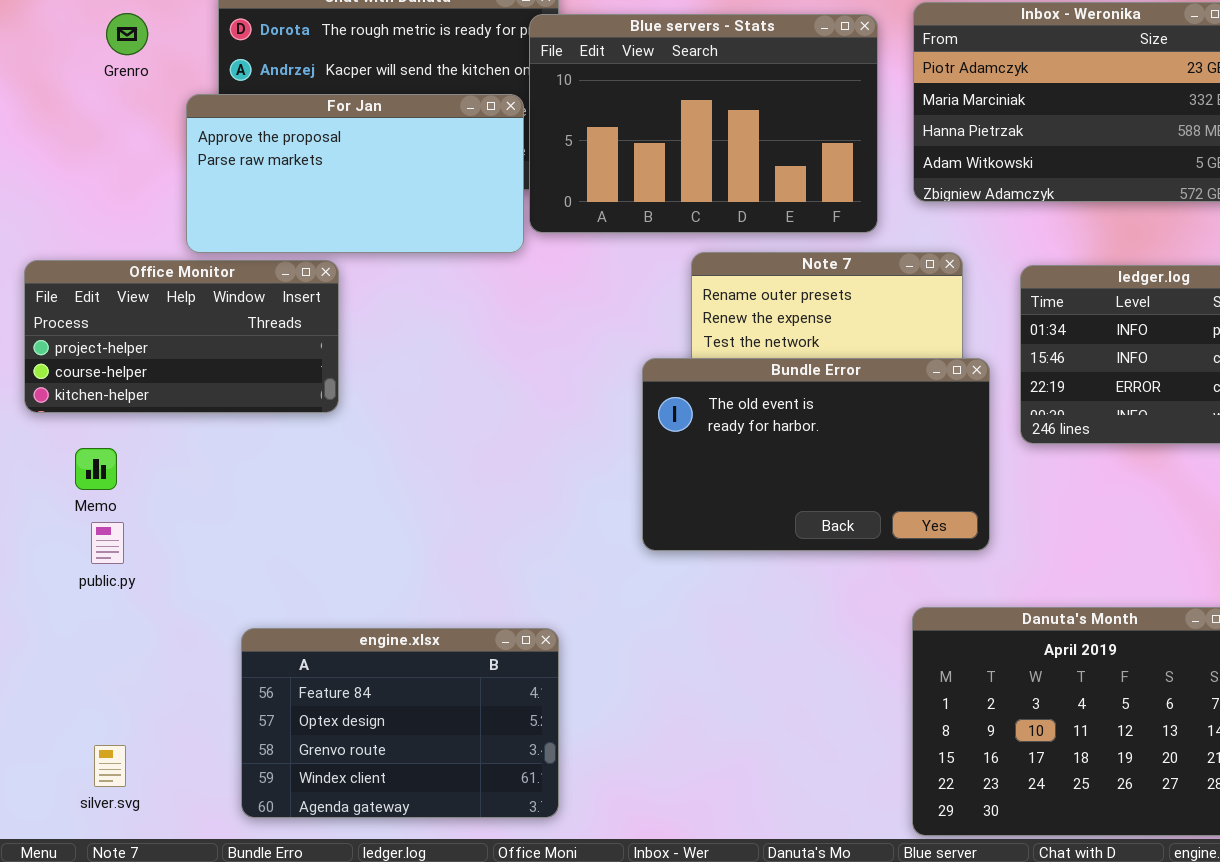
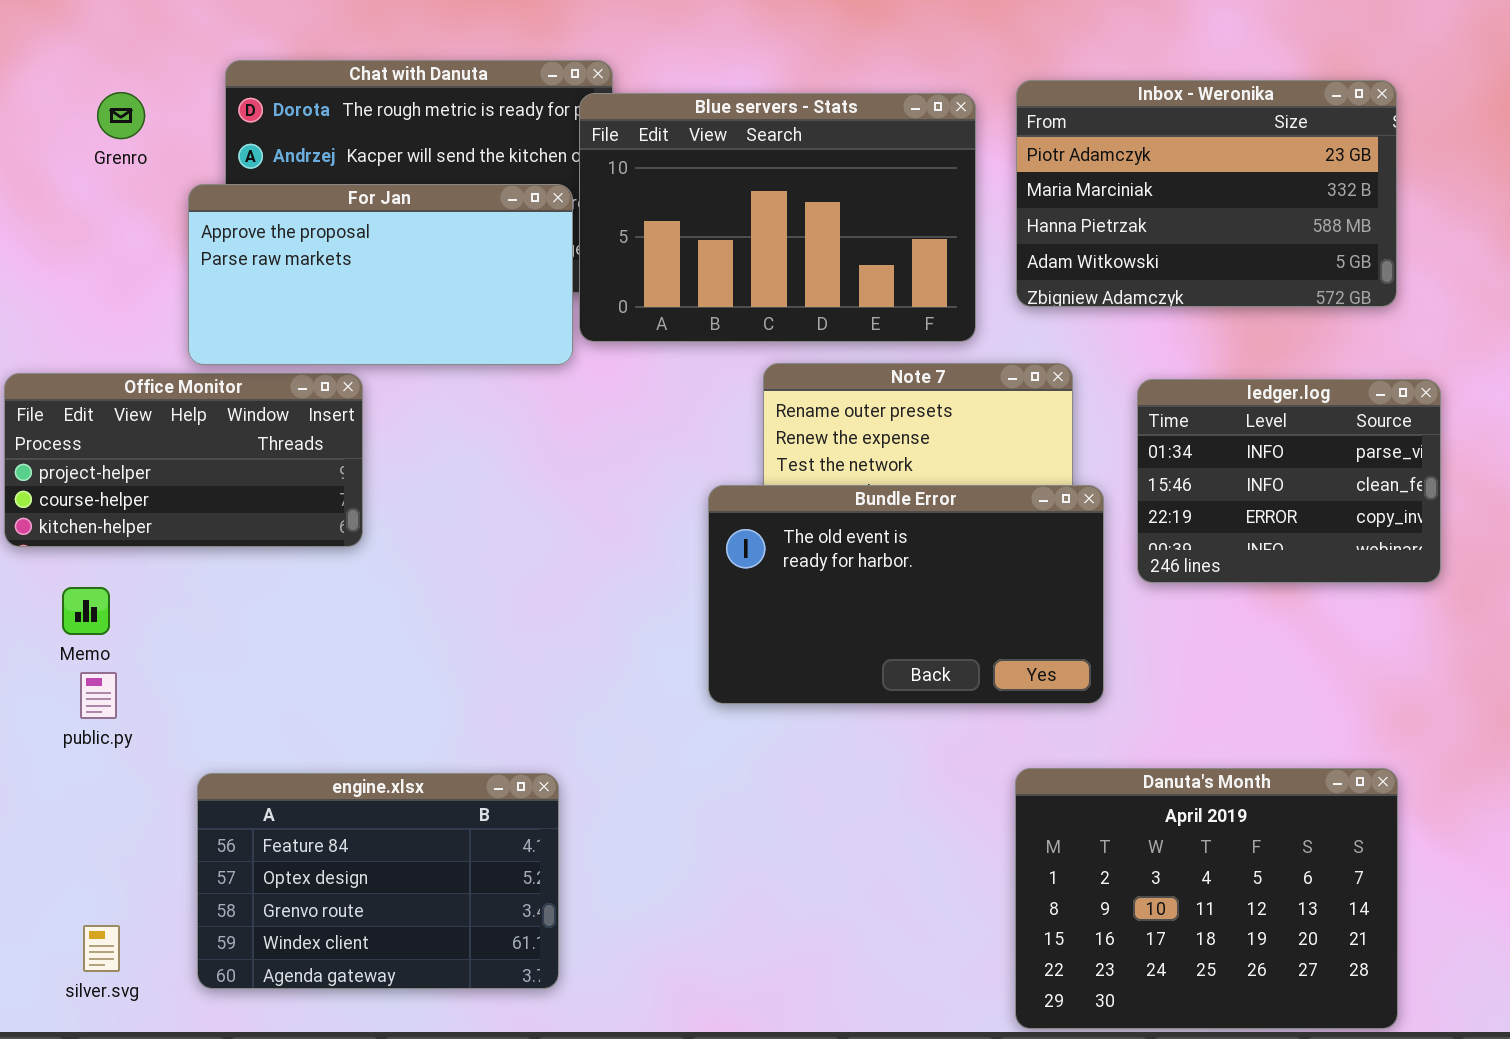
engine.xlsx: [241,628,559,818] -> [197,773,559,989], moved

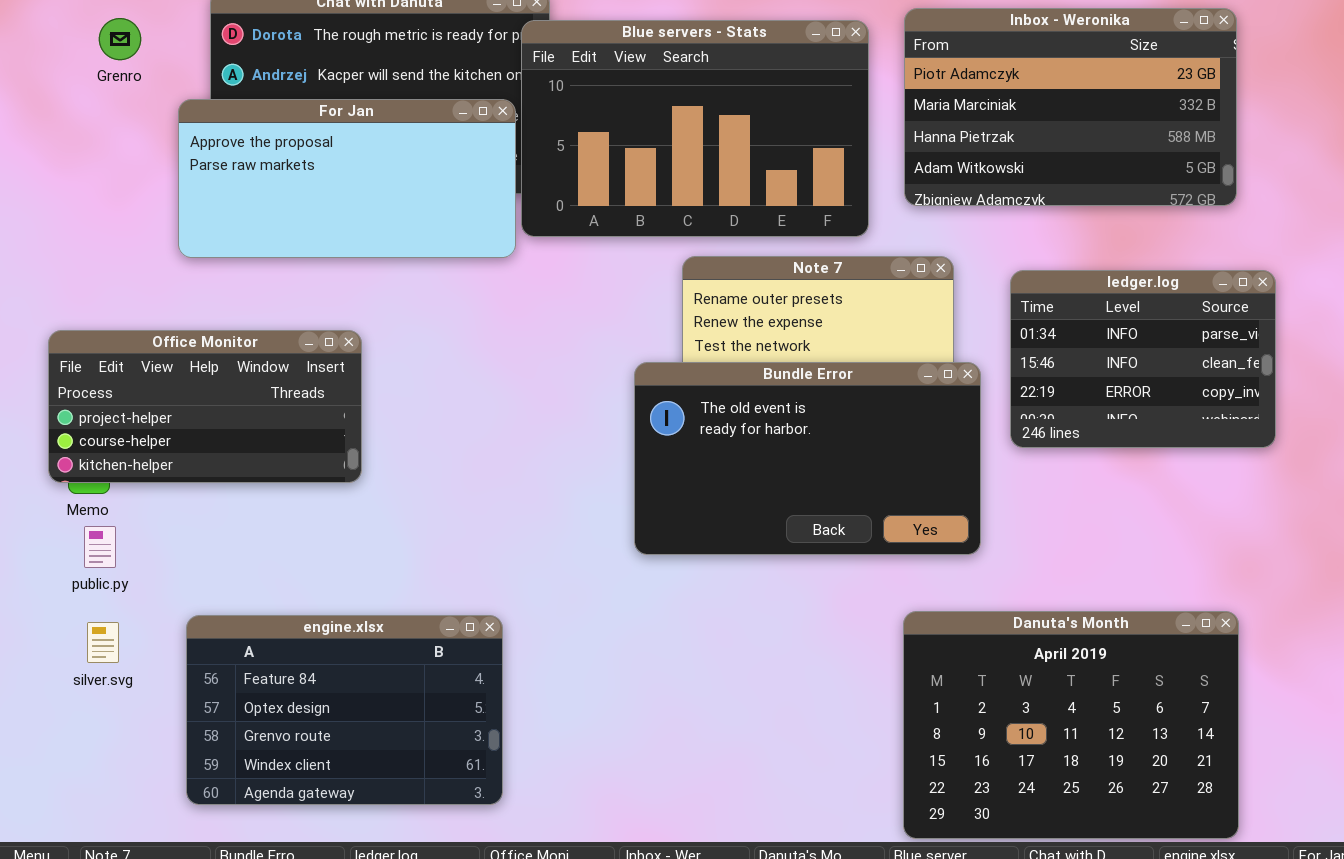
Office Monitor: [4,373,363,547] -> [48,330,362,483], moved
silver.svg: [83,925,120,972] -> [87,622,119,663], moved

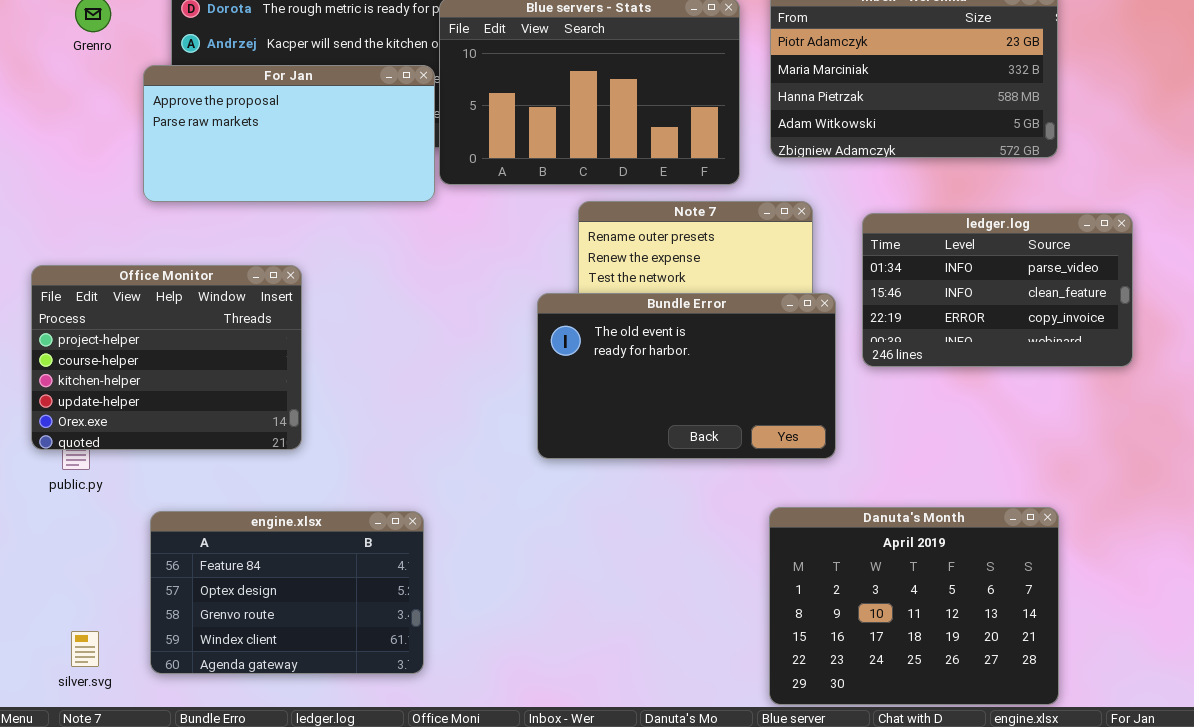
ledger.log: [1010,270,1276,448] -> [862,213,1133,367], resized
Office Monitor: [48,330,362,483] -> [31,265,302,450], resized
silver.svg: [87,622,119,663] -> [71,631,99,667], moved

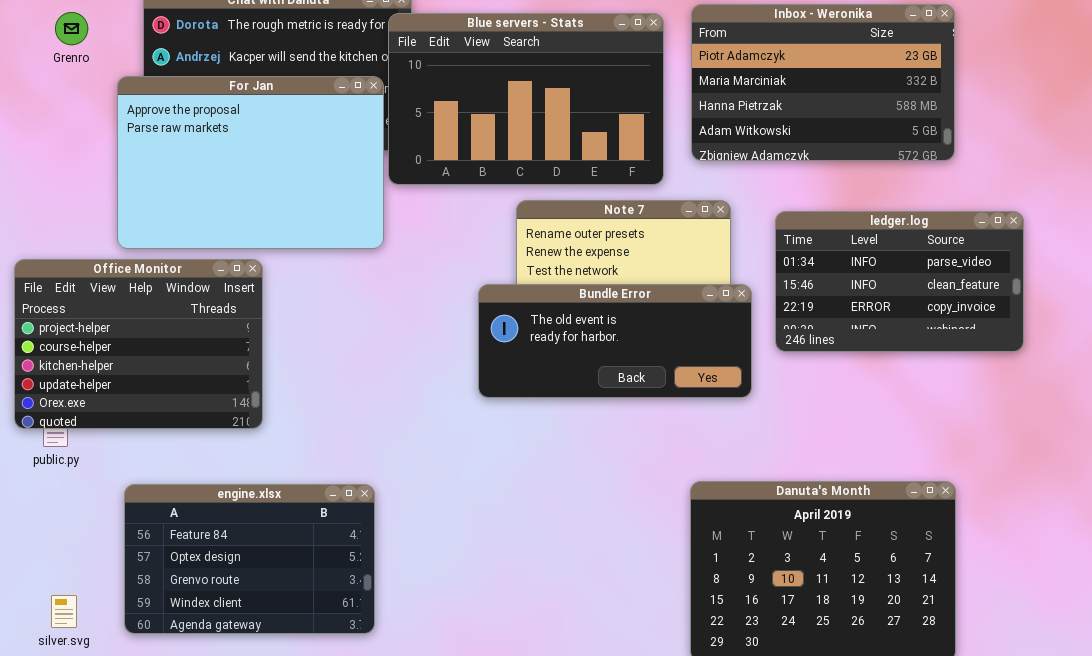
For Jan: [143,65,435,202] -> [117,76,384,249], resized
Bundle Error: [537,293,836,459] -> [478,284,752,398], resized

